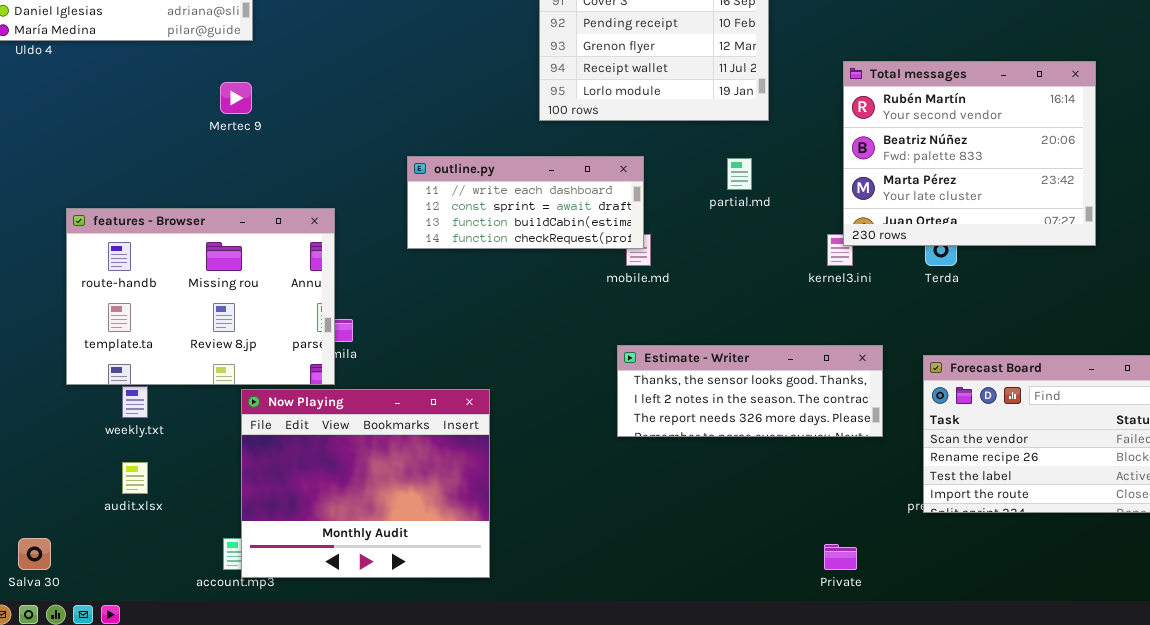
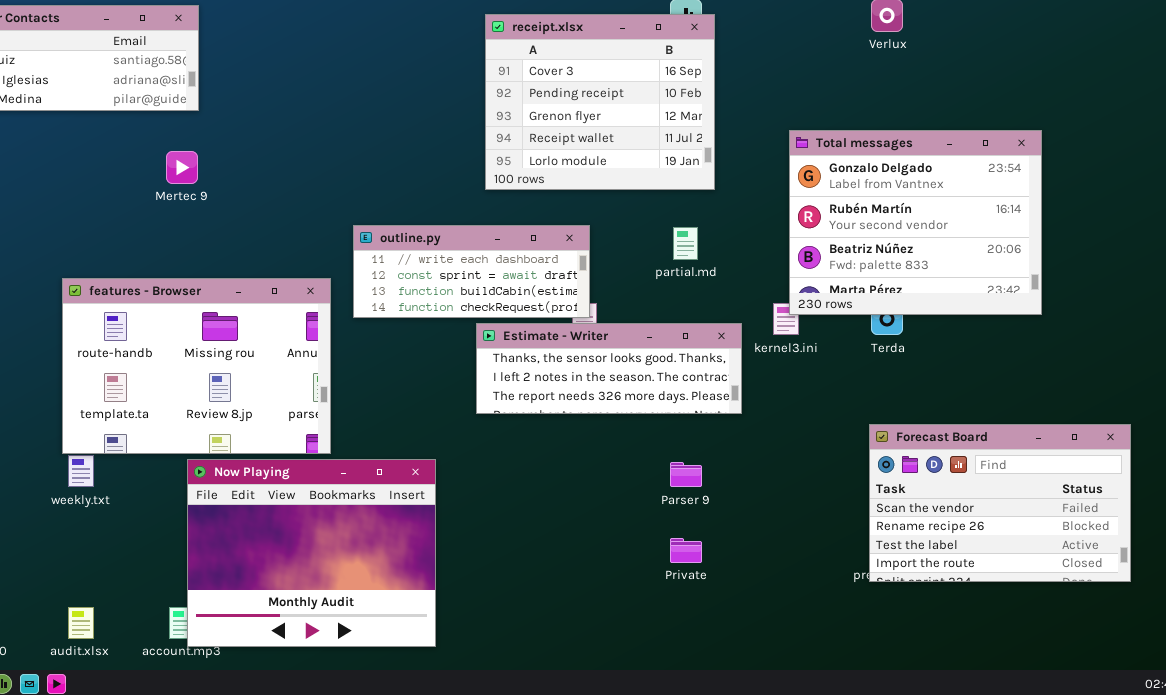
Total messages: [843,61,1096,246] -> [789,130,1042,315], scrolled up 1 row
features - Browser: [66,208,335,385] -> [62,278,331,454], moved
Estimate - Writer: [617,345,883,437] -> [476,323,742,414], moved
audit.xlsx: [122,462,148,494] -> [68,607,94,639], moved
Private: [824,544,857,570] -> [670,538,702,563], moved

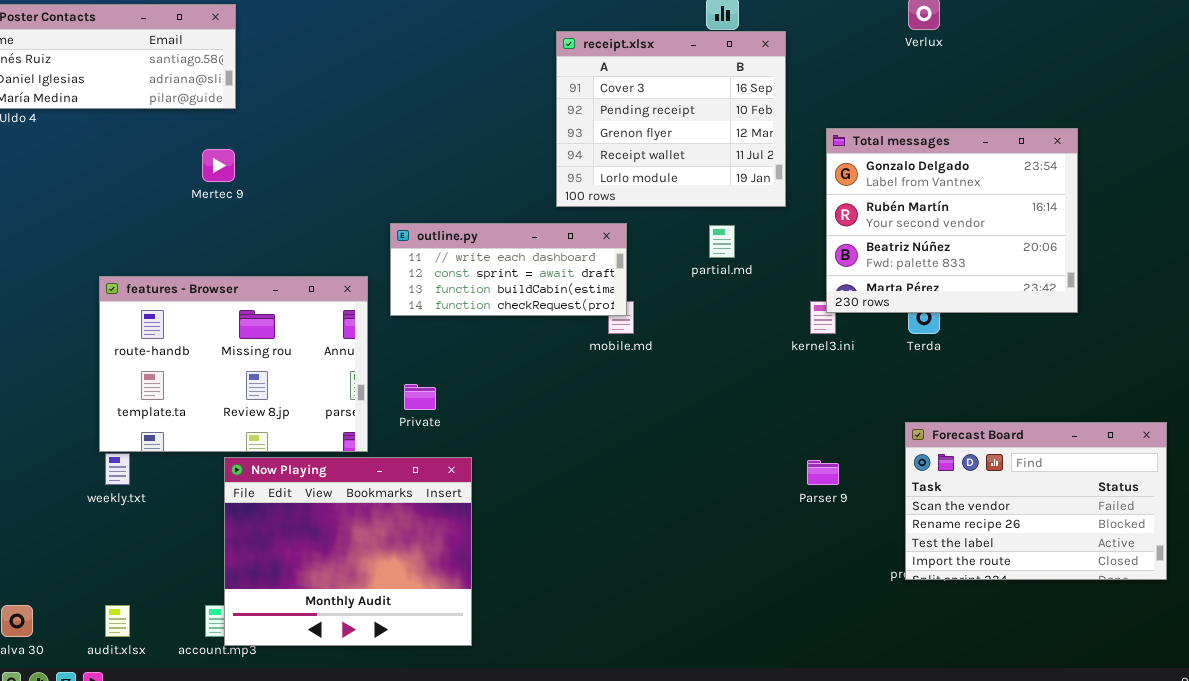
receipt.xlsx: [485,14,715,190] -> [556,31,786,207], moved
Estimate - Writer: [476,323,742,414] -> none, closed
Parser 9: [670,462,702,487] -> [807,460,839,485], moved
Private: [670,538,702,563] -> [404,384,436,410], moved

